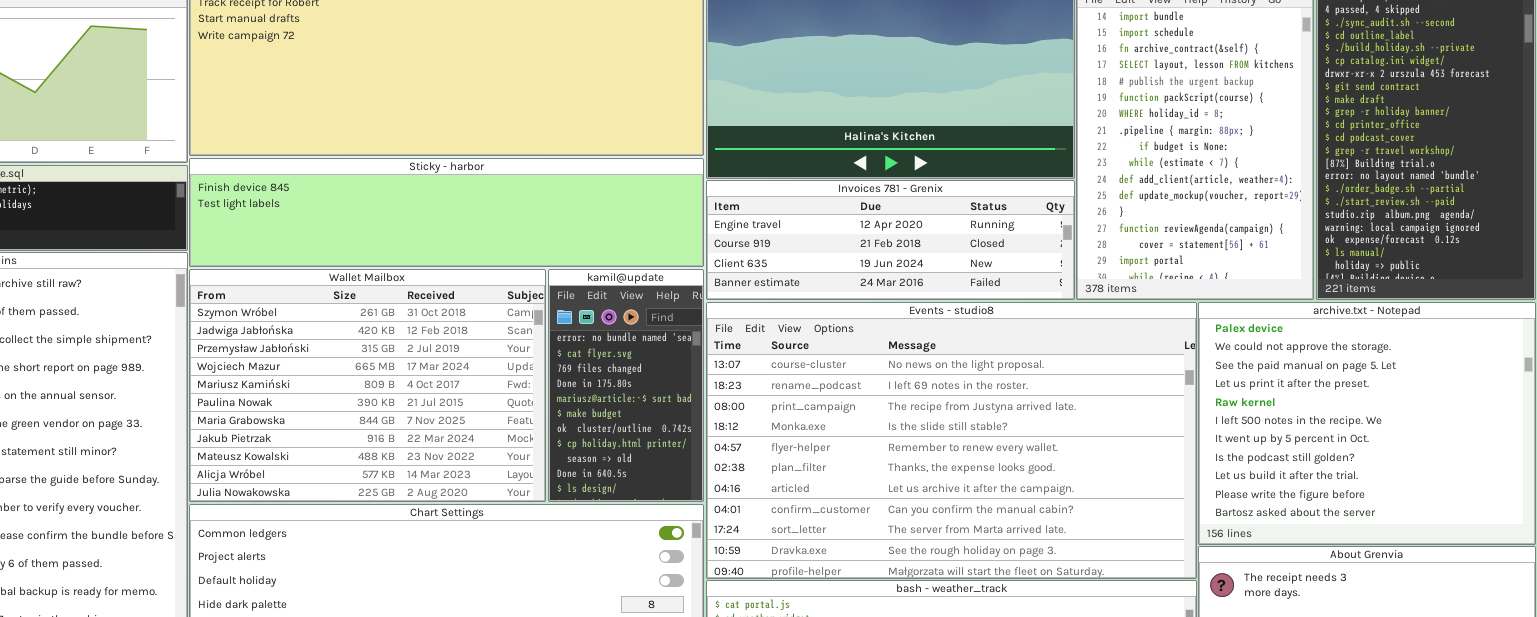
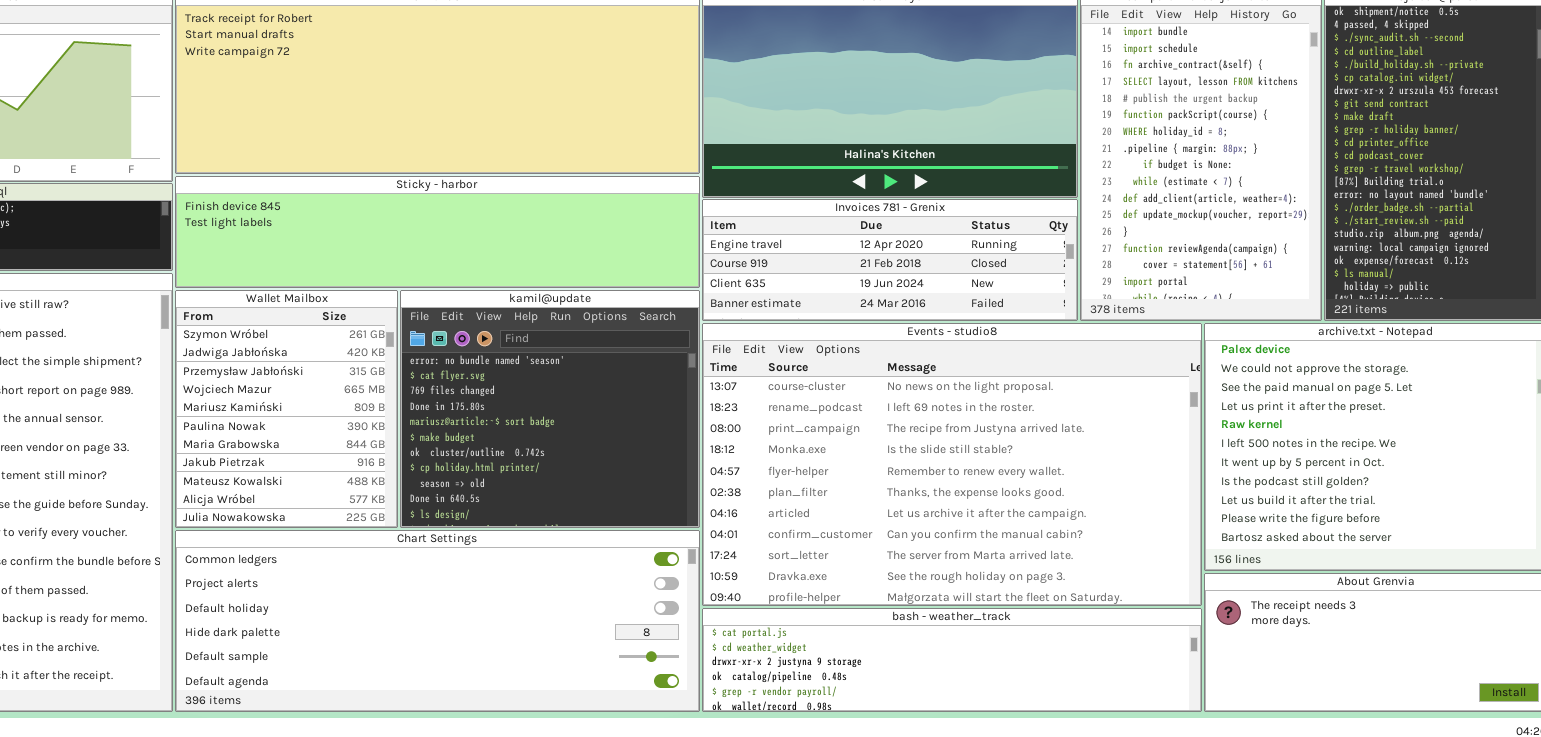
Wallet Mailbox: [189,269,546,502] -> [175,290,398,528], resized
kamil@update: [548,269,704,502] -> [400,290,700,528], resized

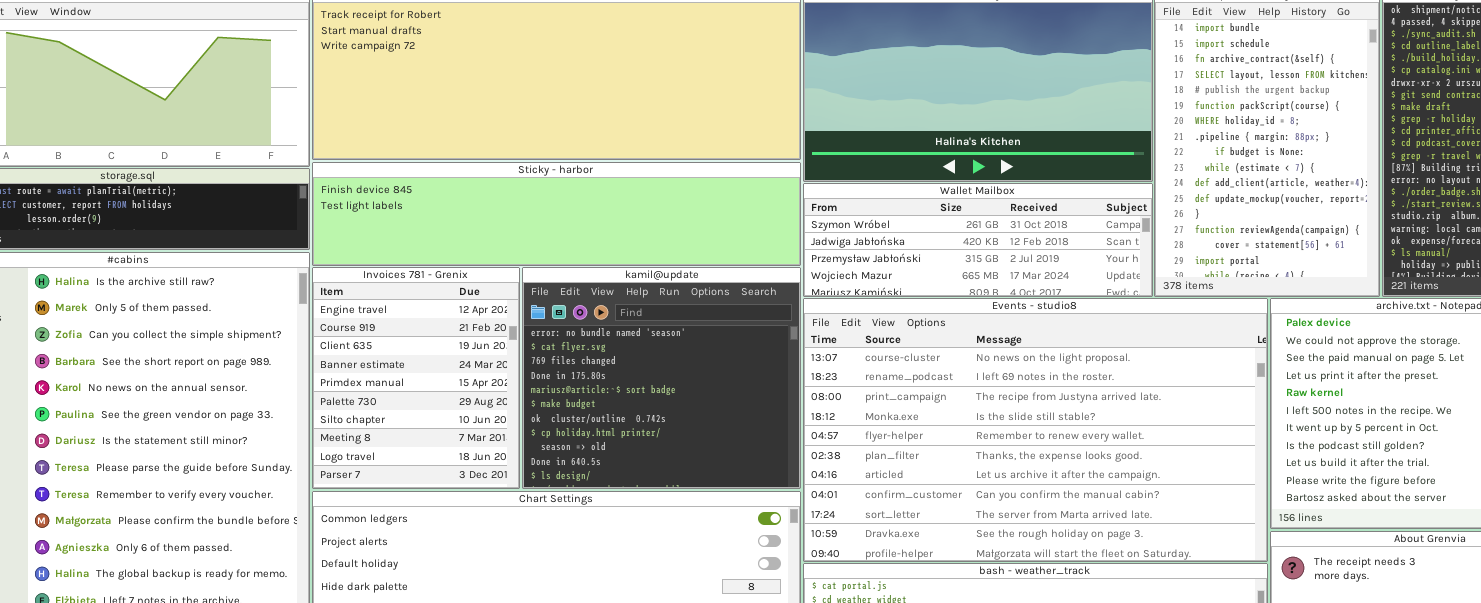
Invoices 781 - Grenix: [702,199,1078,321] -> [312,267,520,489], moved, resized
Wallet Mailbox: [175,290,398,528] -> [803,183,1153,297], moved, resized

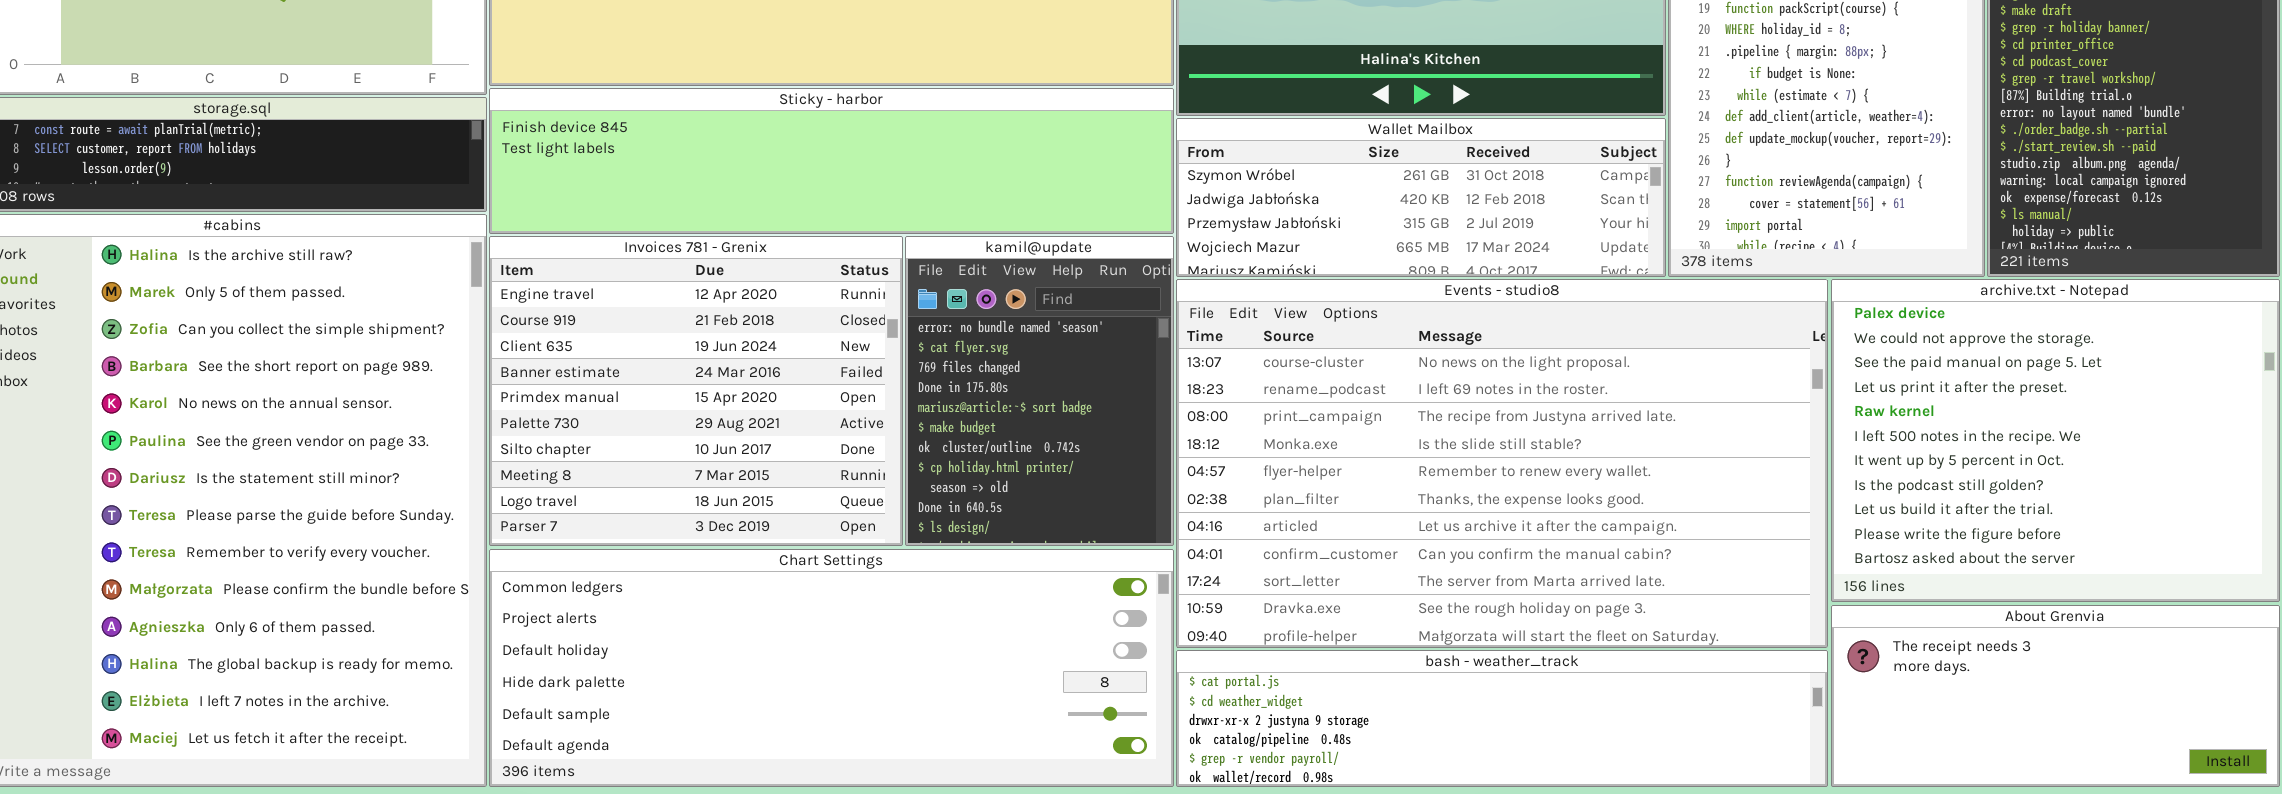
Invoices 781 - Grenix: [312,267,520,489] -> [489,236,903,546], resized
kamil@update: [522,267,801,489] -> [905,236,1174,546], resized

